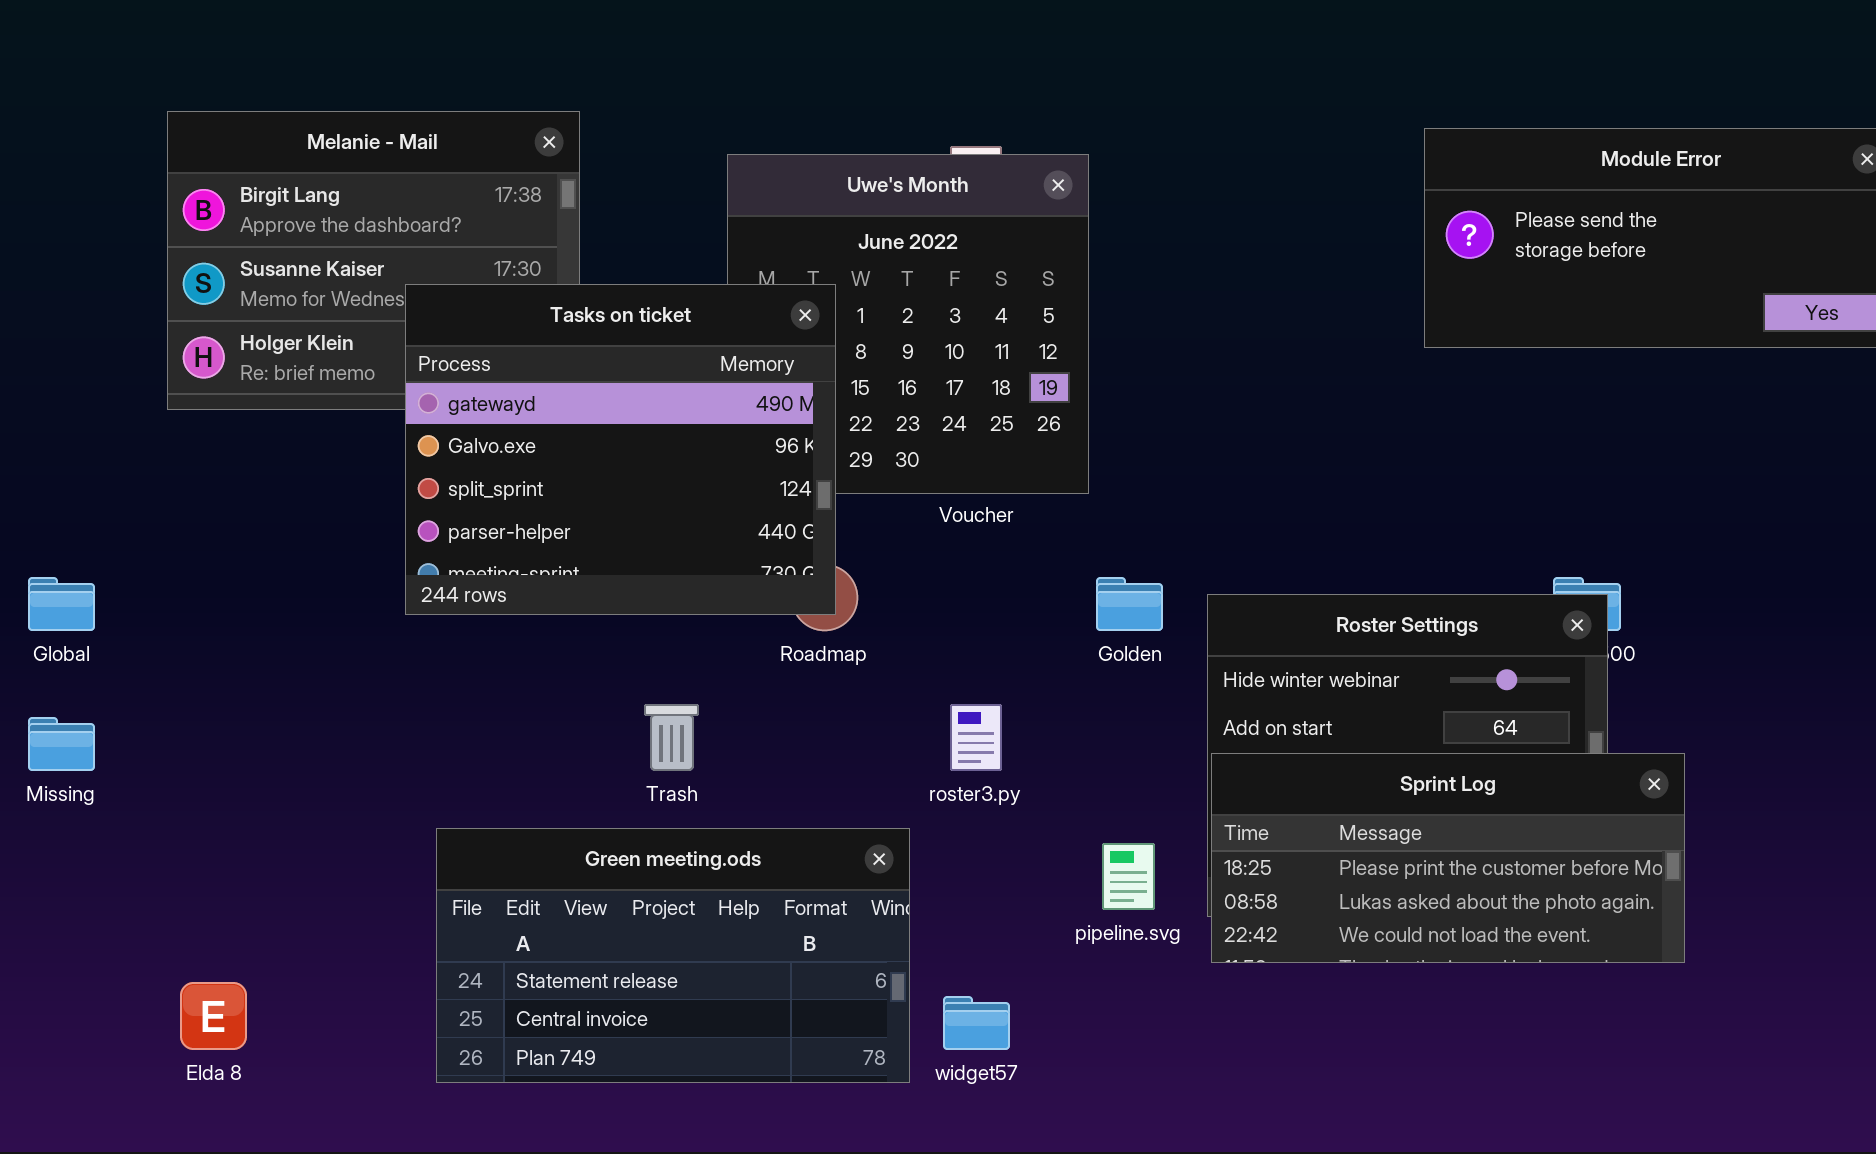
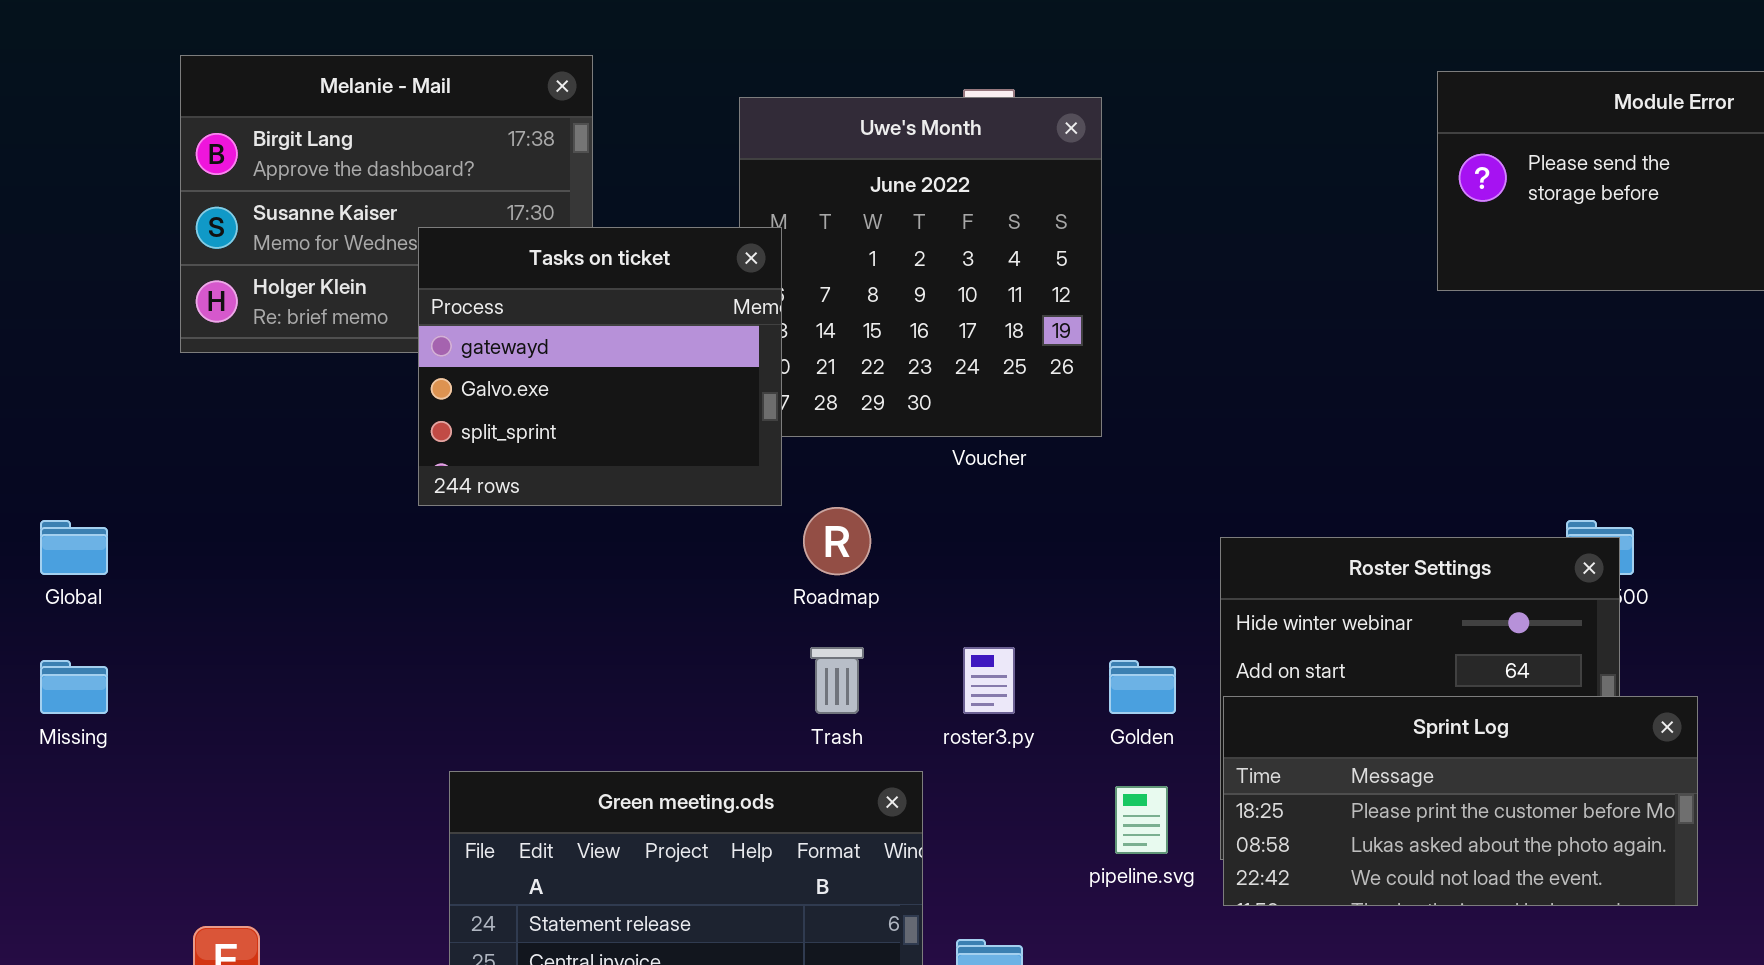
Tasks on ticket: [405,284,836,615] -> [418,227,782,506], resized
Golden: [1096,577,1163,631] -> [1109,660,1176,714], moved
Trash: [644,704,699,771] -> [810,647,864,714], moved

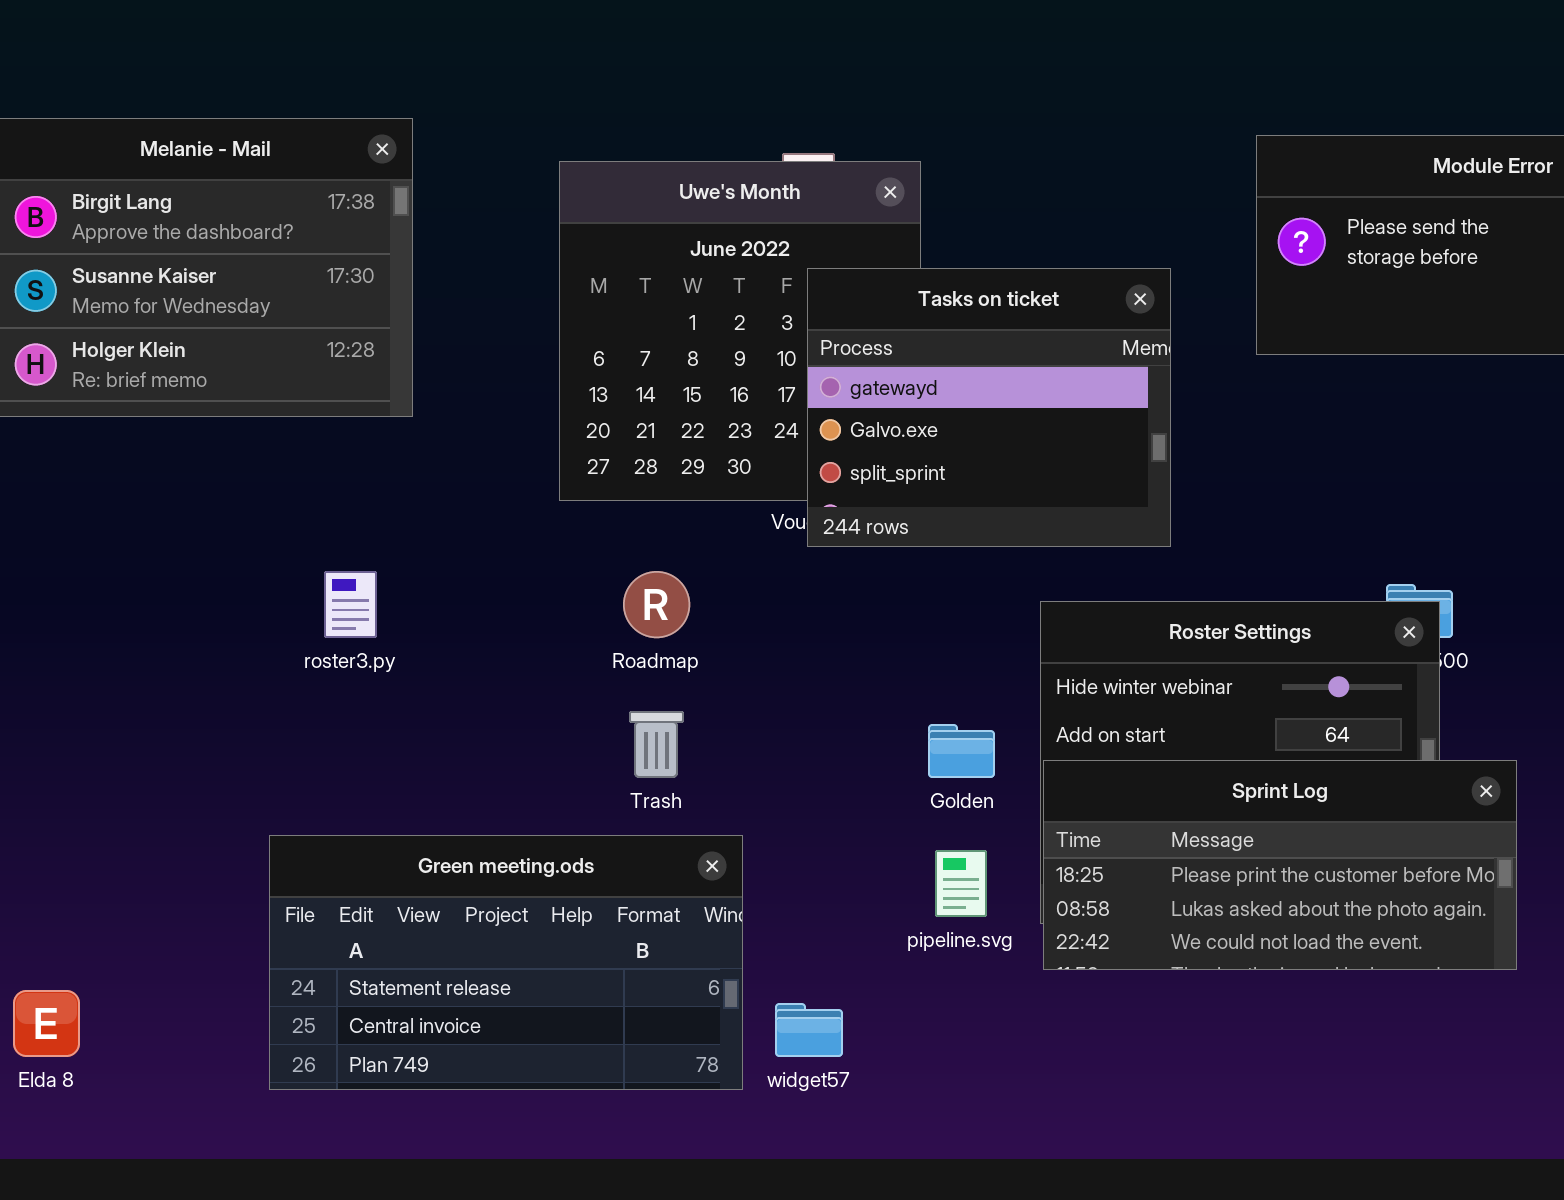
Tasks on ticket: [418,227,782,506] -> [807,268,1171,547], moved
roster3.py: [963,647,1015,714] -> [324,571,377,638], moved

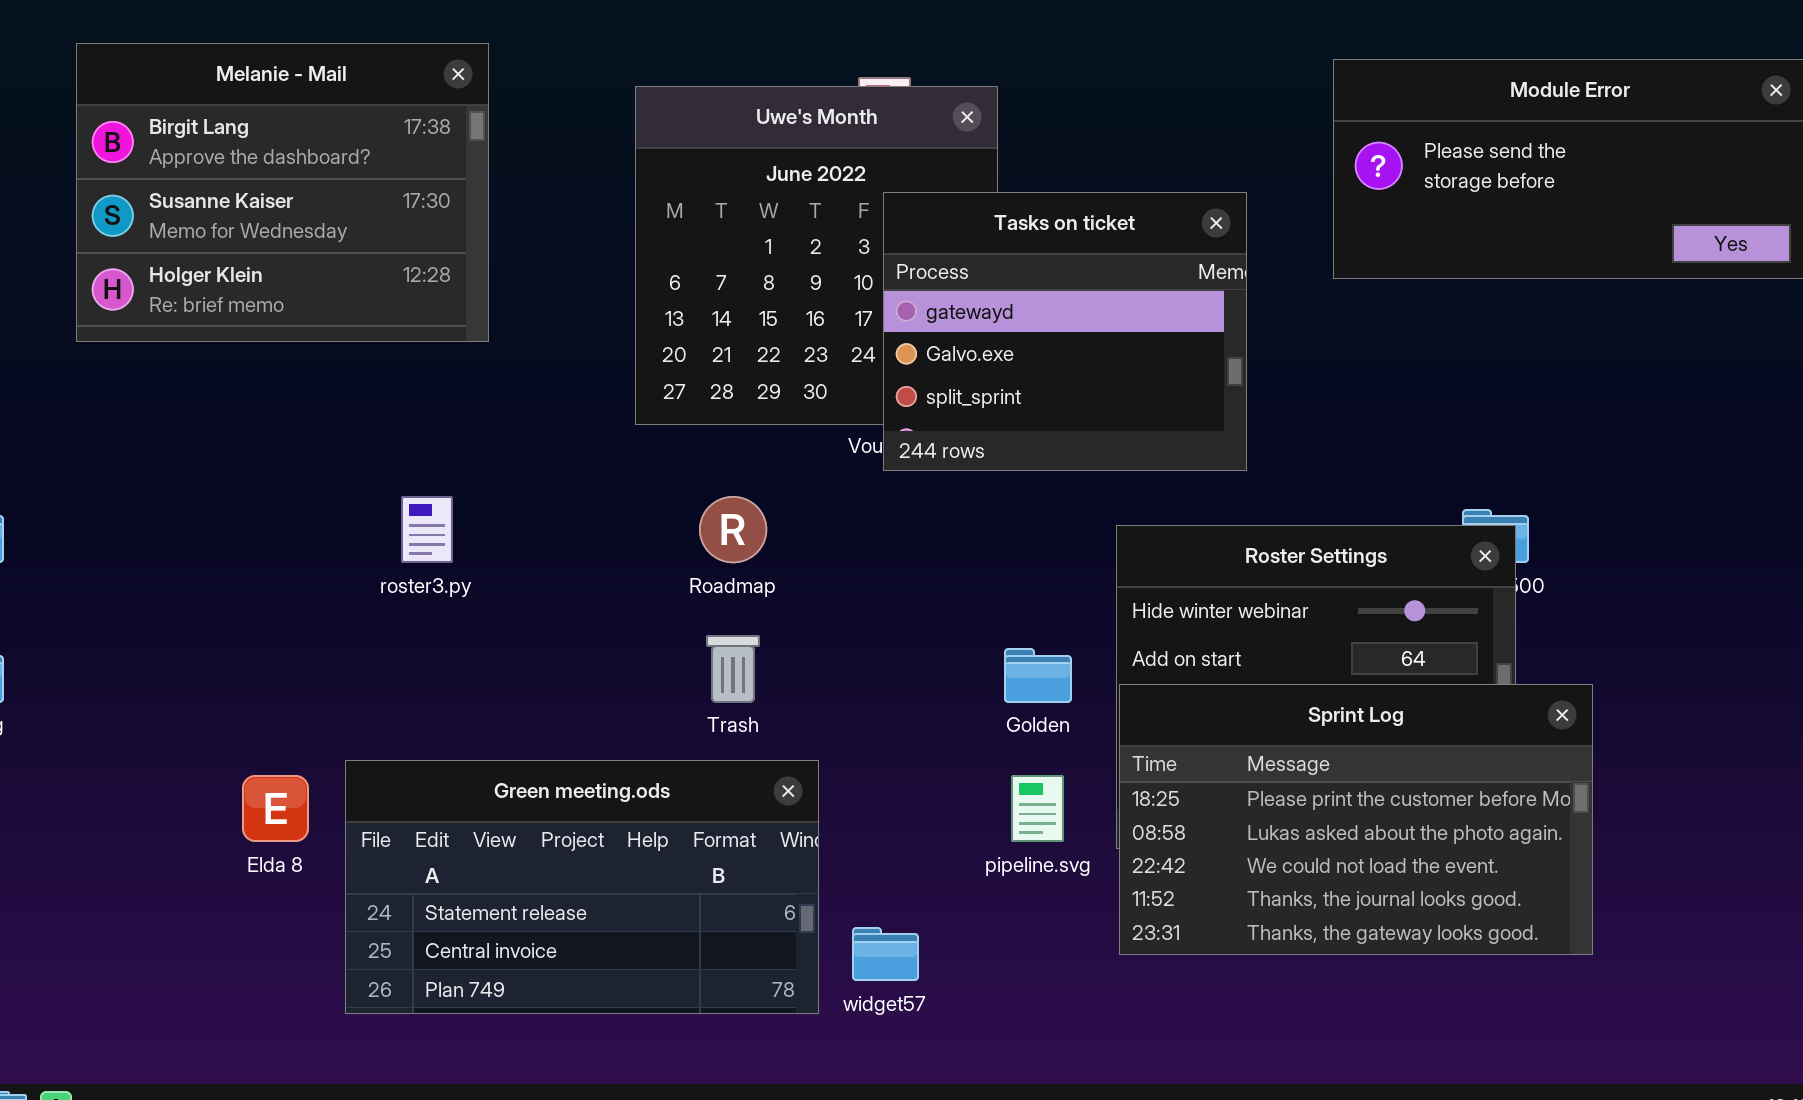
Sprint Log: [1043,760,1517,970] -> [1119,684,1593,955], resized
Elda 8: [13,990,80,1057] -> [242,775,309,842], moved

